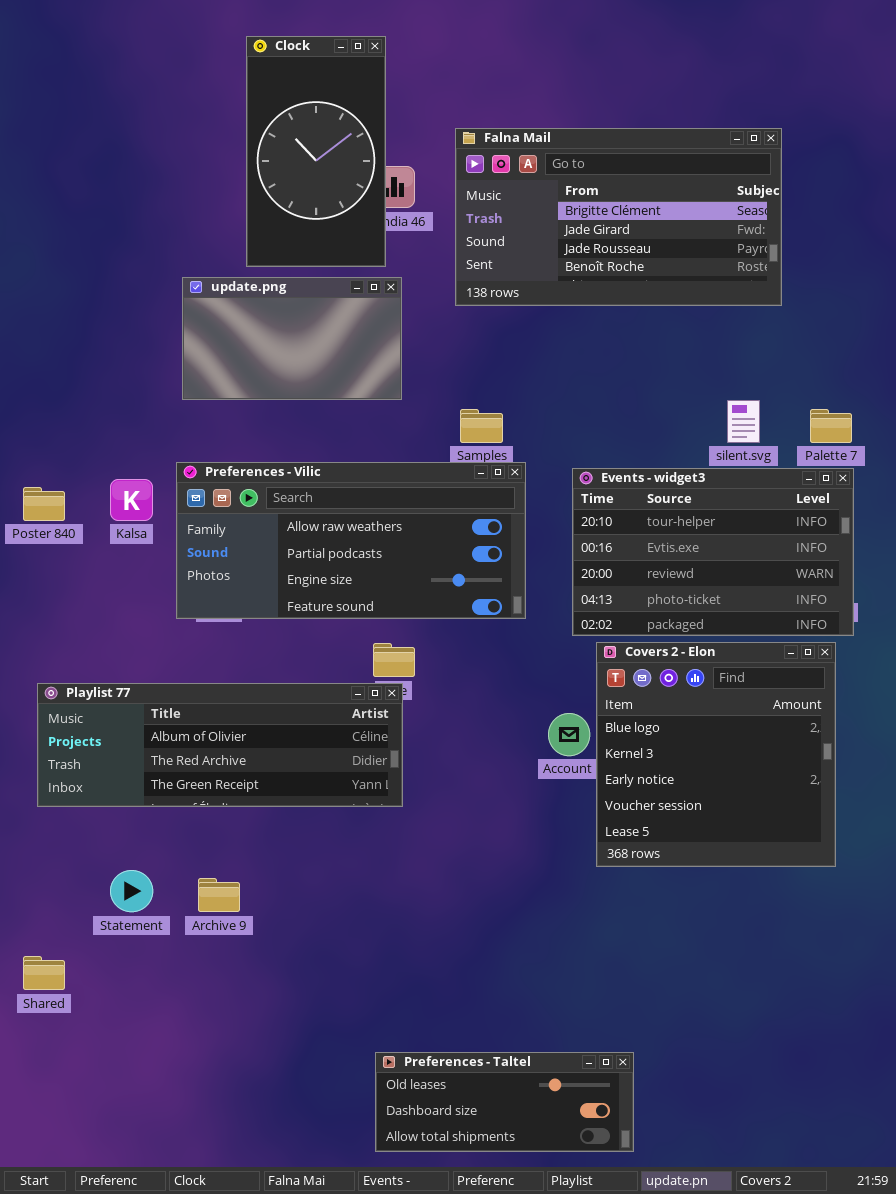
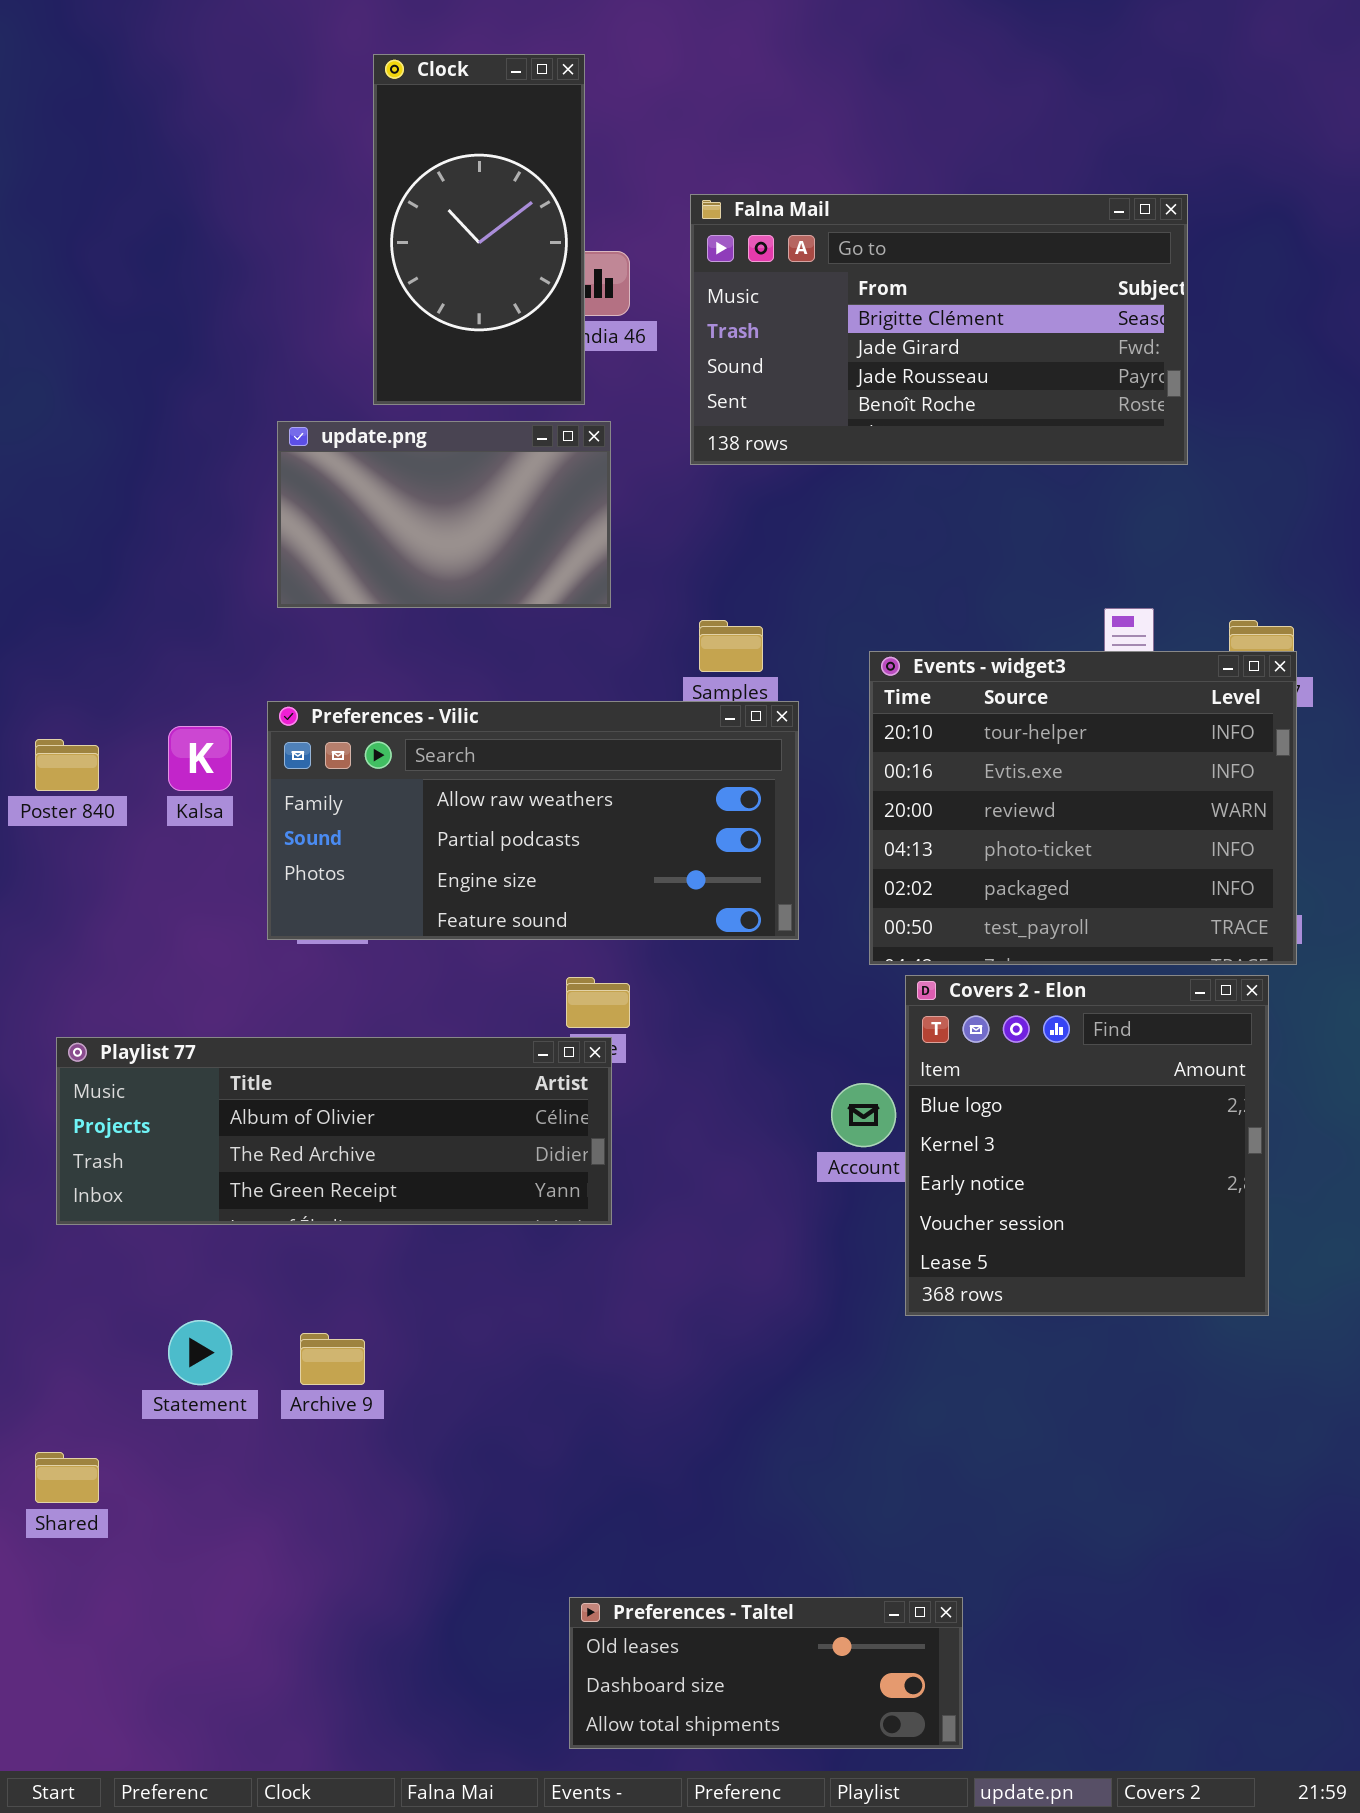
Events - widget3: [572,468,854,636] -> [869,651,1297,965], resized

